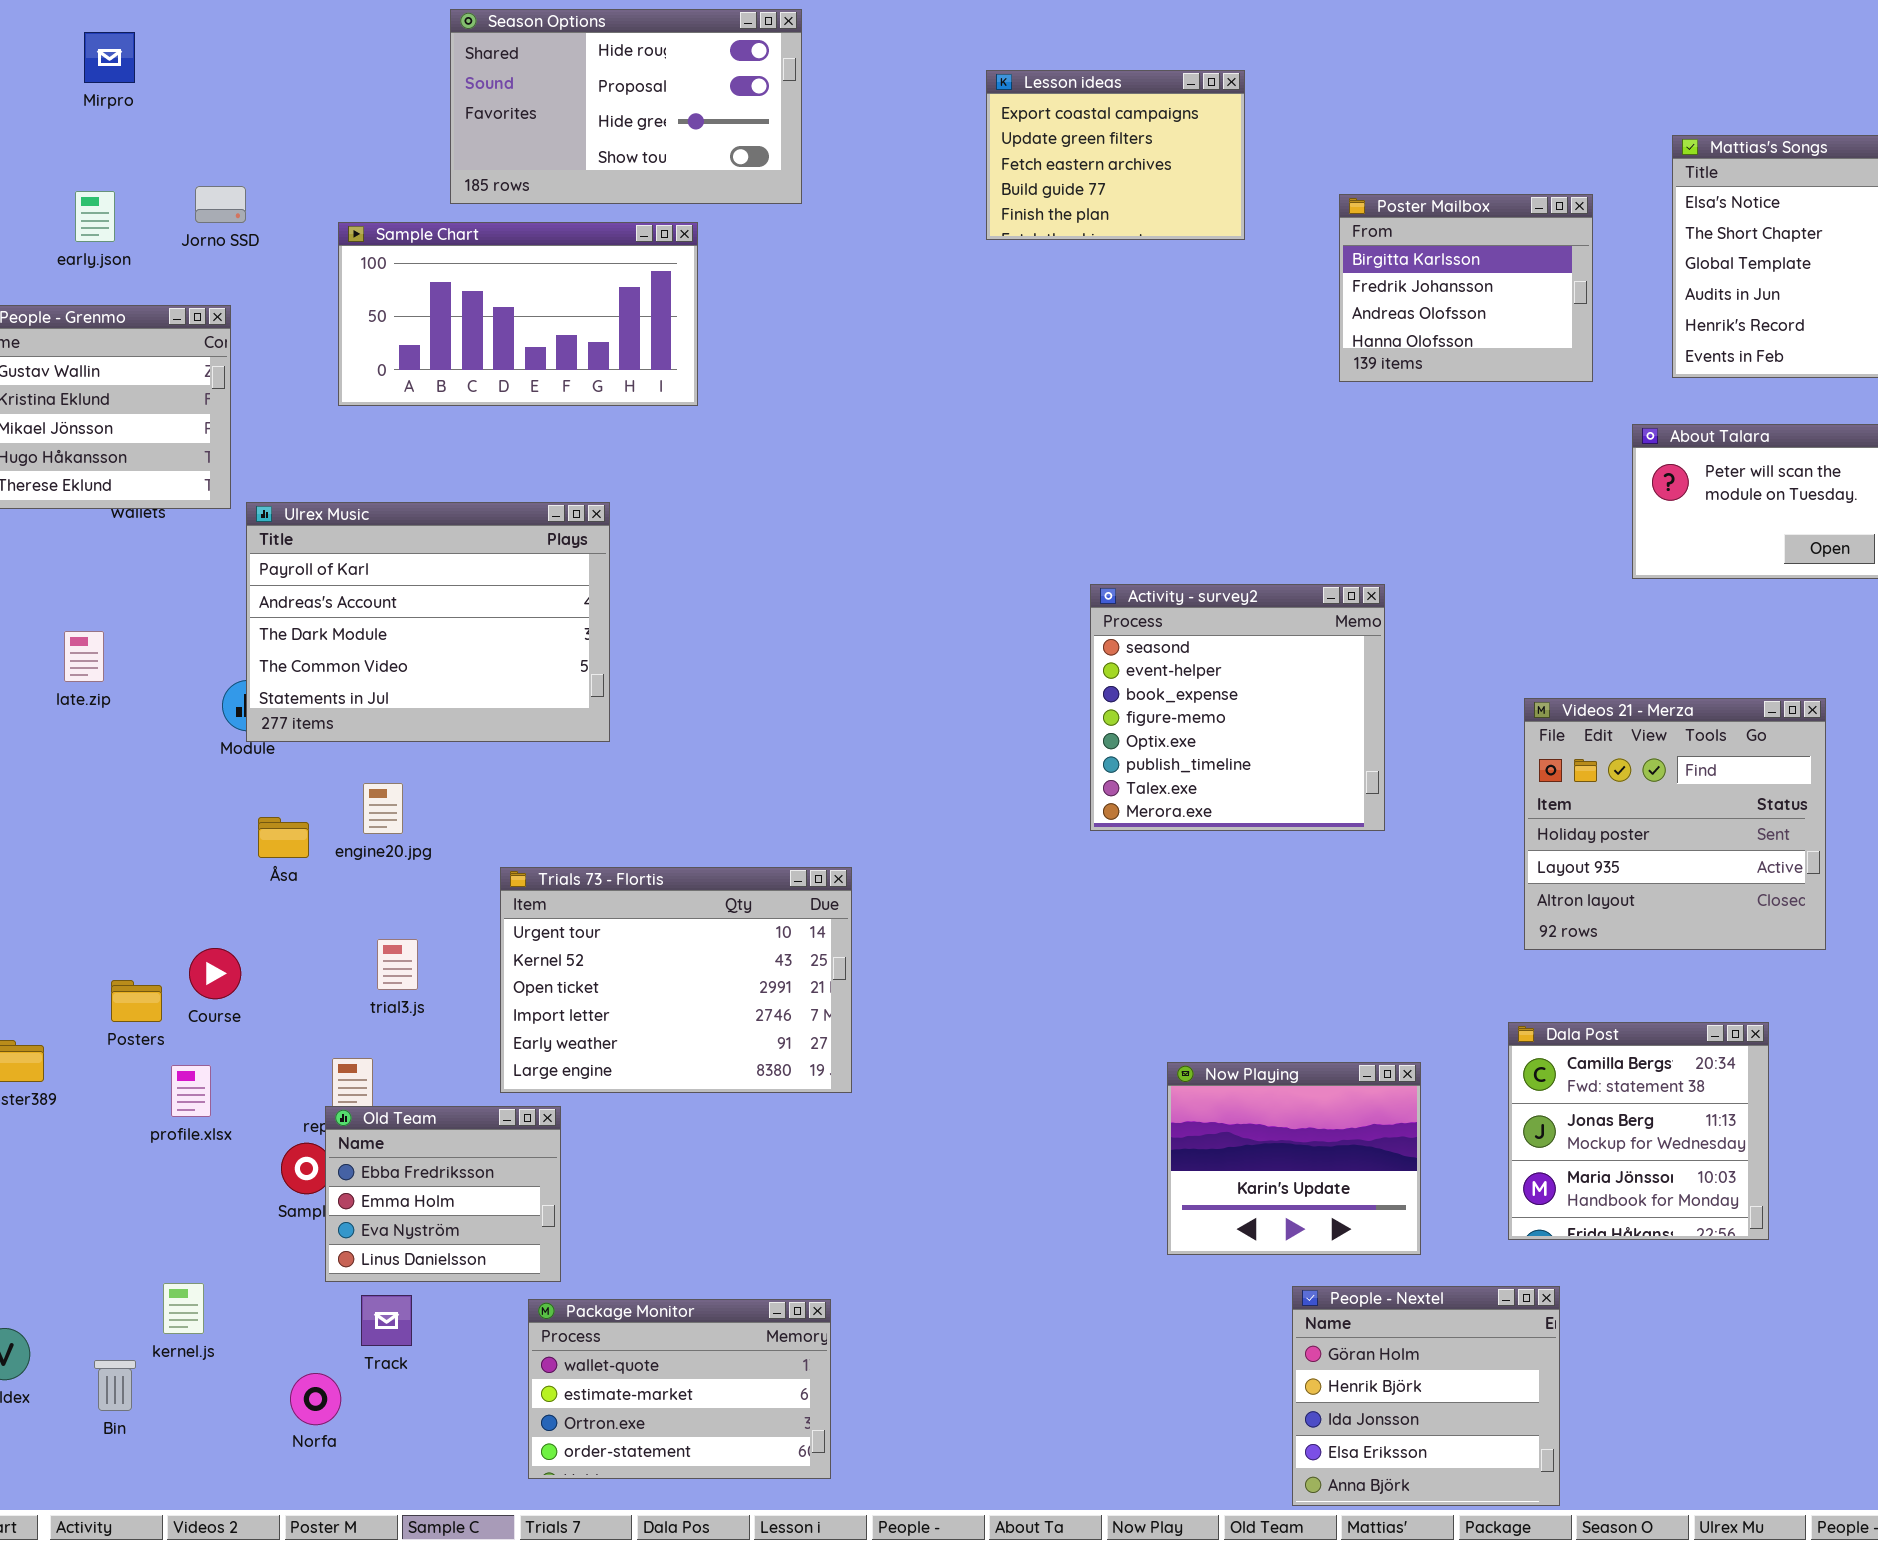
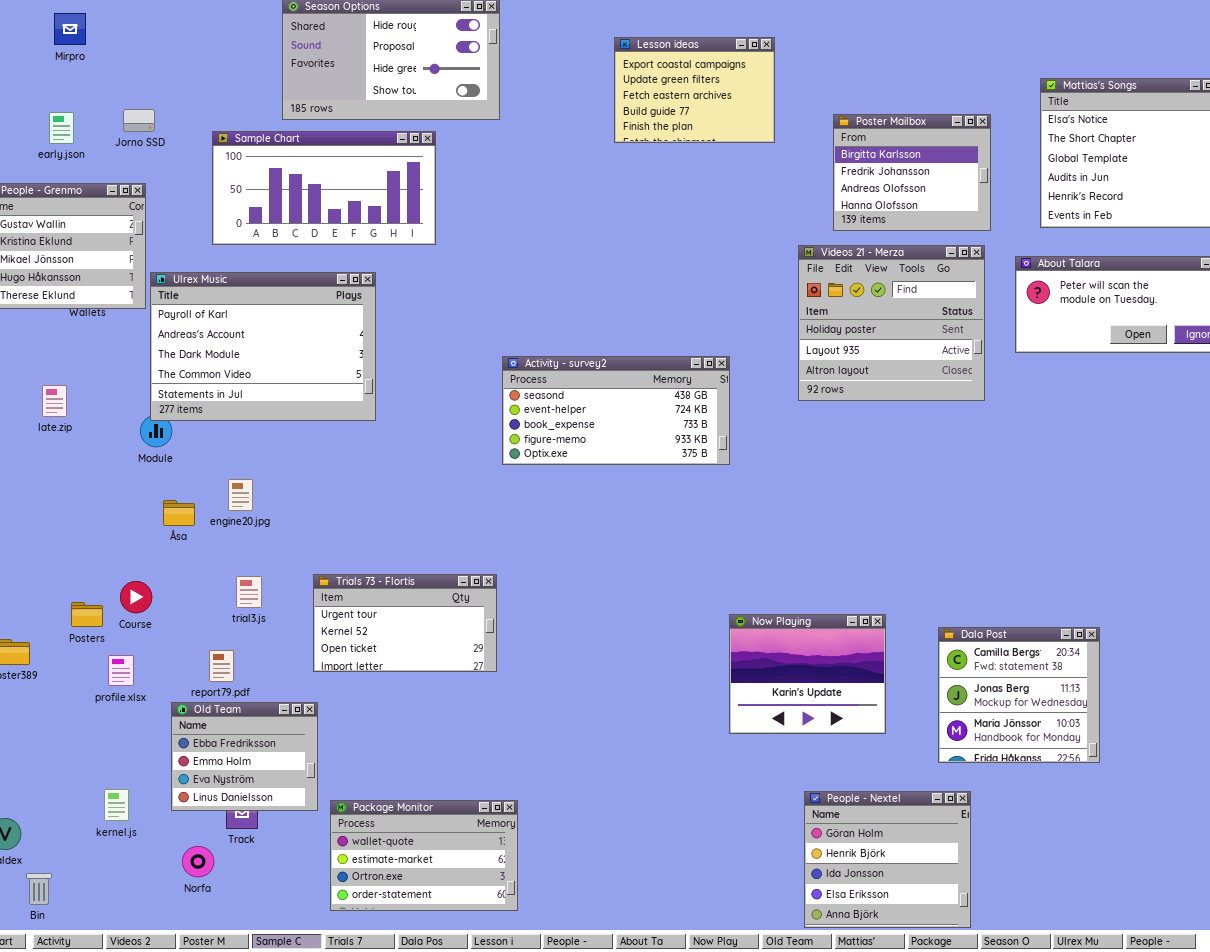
Ulrex Music: [246,502,610,742] -> [150,272,376,421], moved
Activity - survey2: [1090,584,1385,831] -> [502,356,730,465], moved, resized
Videos 21 - Merza: [1524,698,1826,950] -> [798,245,985,401], moved
Trials 73 - Flortis: [500,867,852,1093] -> [313,574,497,672], resized
Now Playing: [1167,1062,1421,1255] -> [729,614,886,734], moved
Old Team: [325,1106,561,1282] -> [171,702,318,811], moved
Bin: [94,1360,136,1411] -> [26,873,52,905], moved

